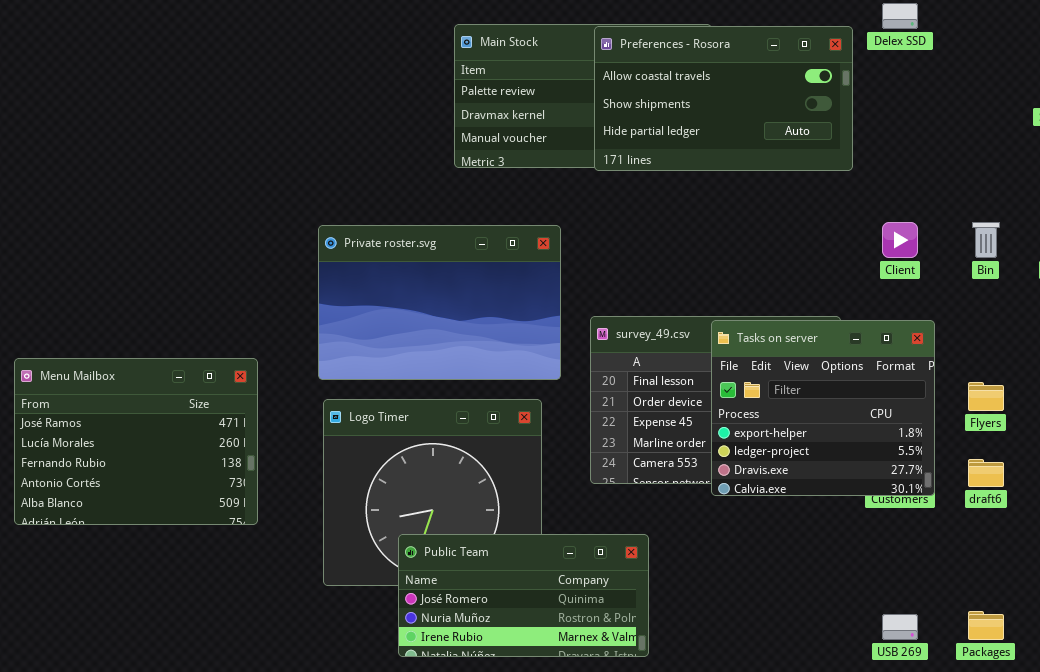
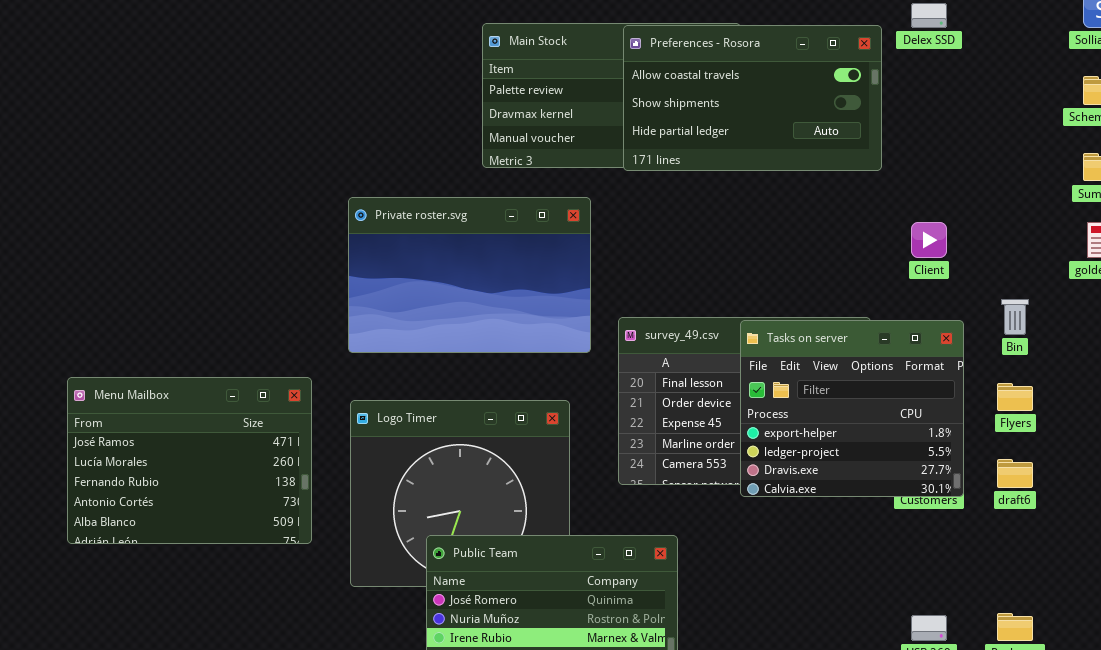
Bin: [972,222,1000,258] -> [1001,299,1029,335], moved
Private roster.svg: [318,225,561,380] -> [348,197,591,353], moved
Menu Mailbox: [14,358,258,525] -> [67,377,312,544], moved

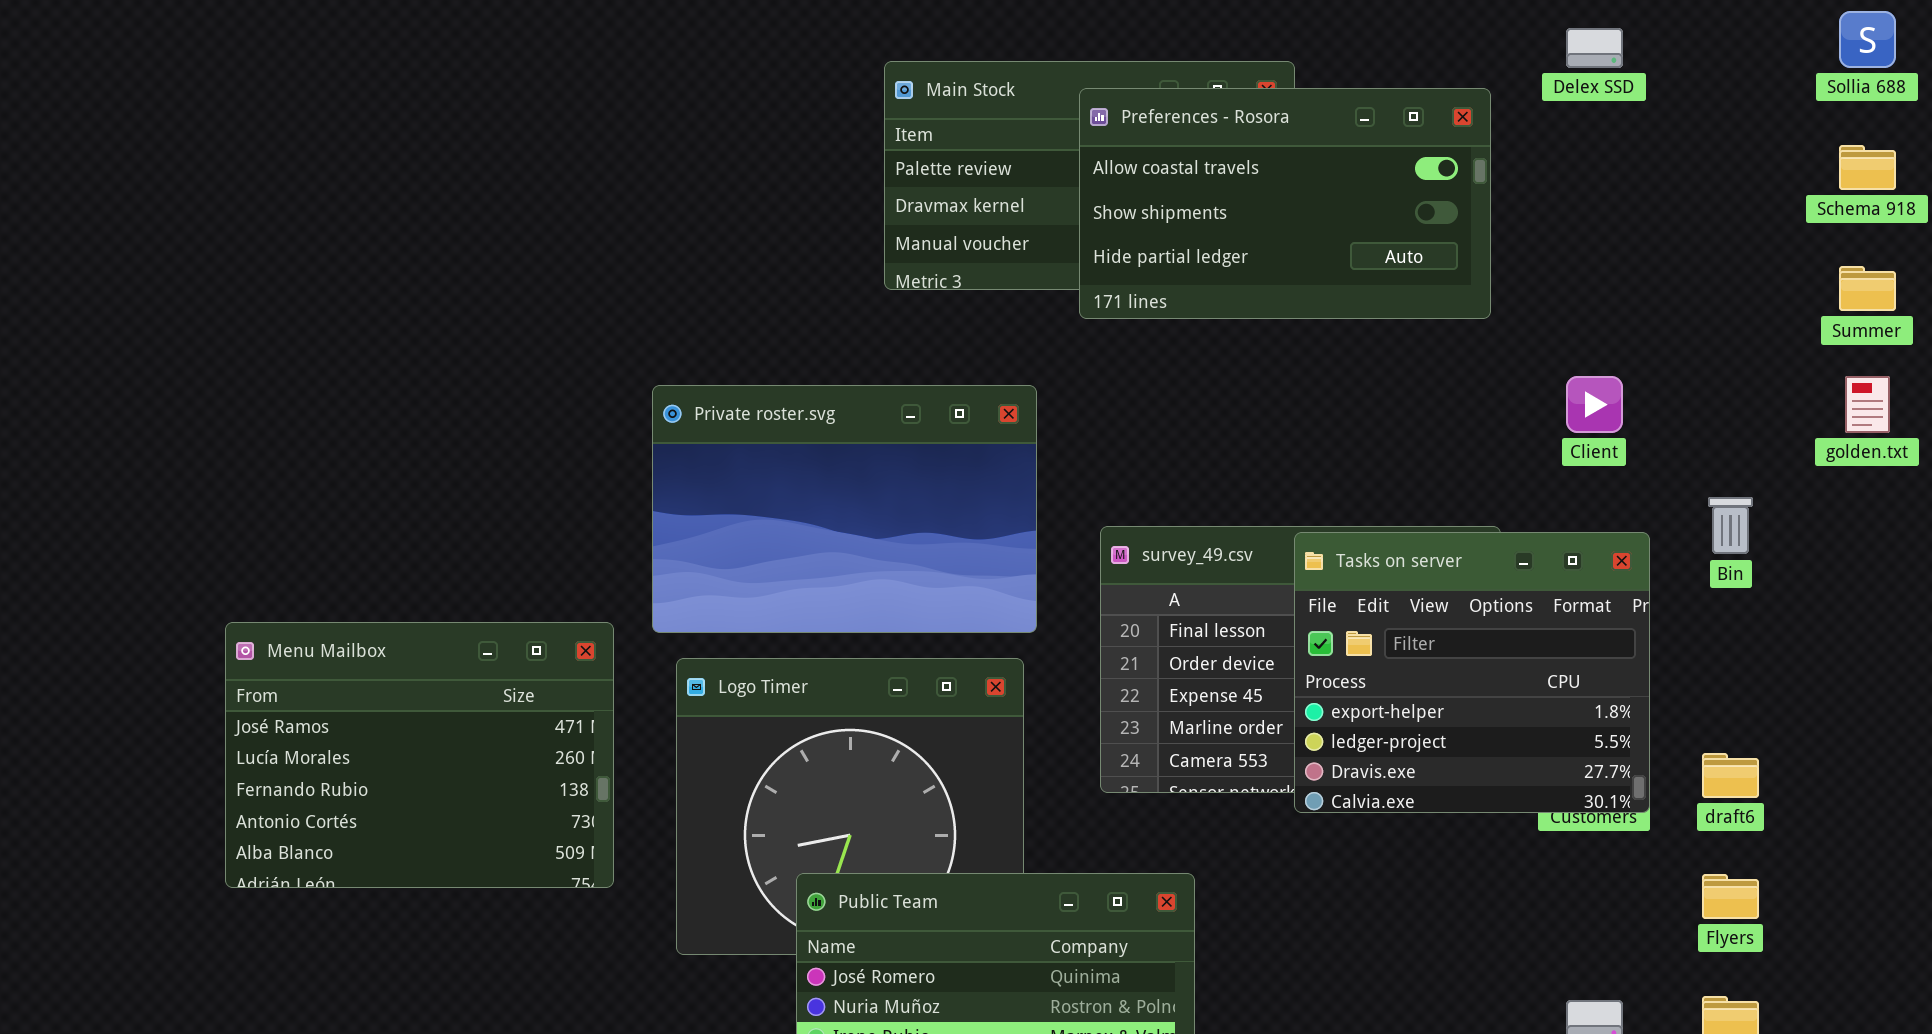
Preferences - Rosora: [623,25,882,171] -> [1079,88,1491,319], moved
Private roster.svg: [348,197,591,353] -> [652,385,1037,633], moved
Flyers: [997,383,1033,411] -> [1702,874,1759,919], moved

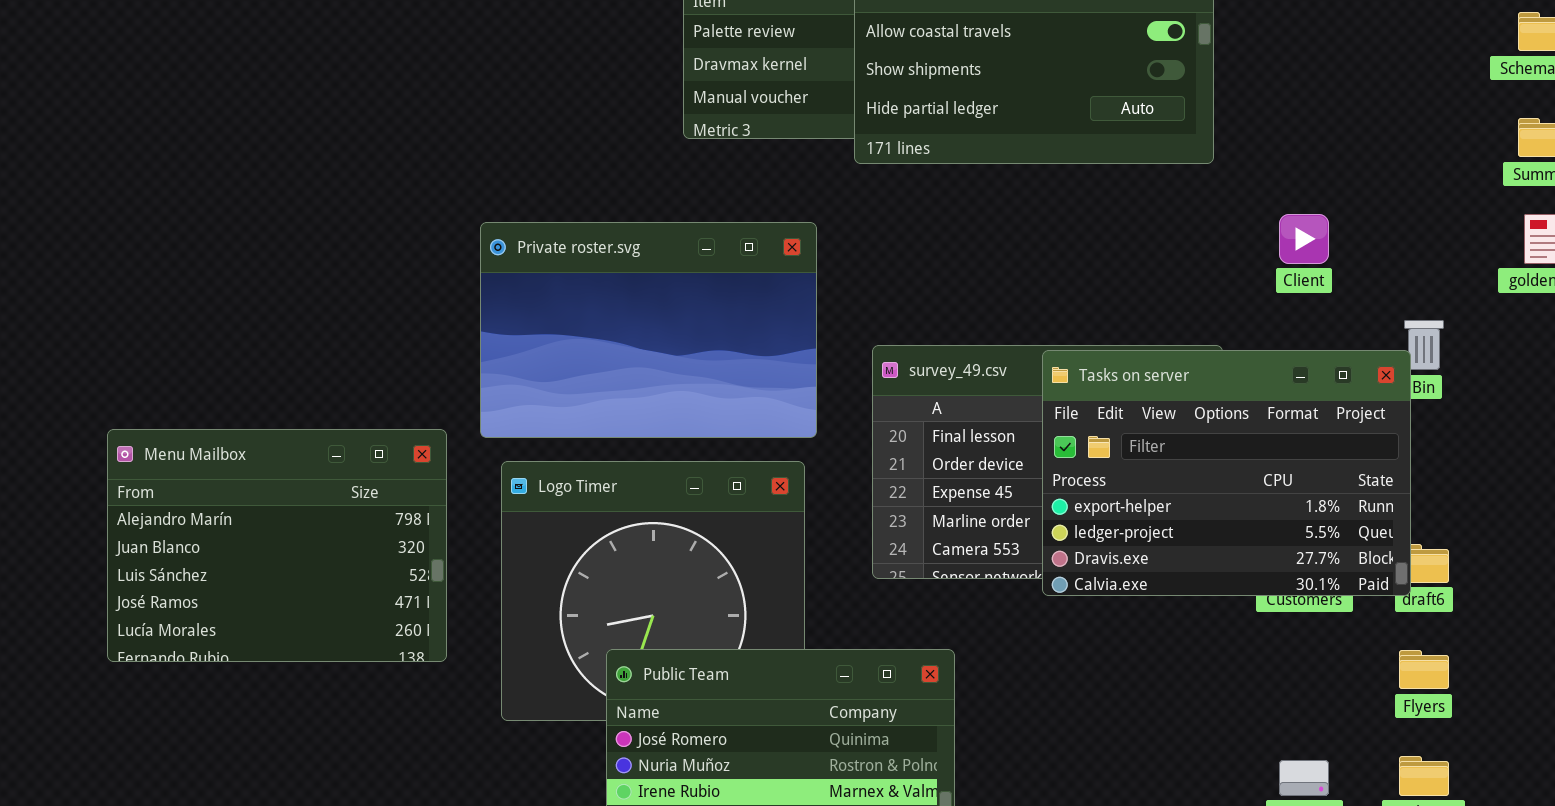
Tasks on server: [1294,532,1650,813] -> [1042,350,1411,596], resized
Menu Mailbox: [225,622,614,888] -> [107,429,447,662], scrolled up 3 rows

